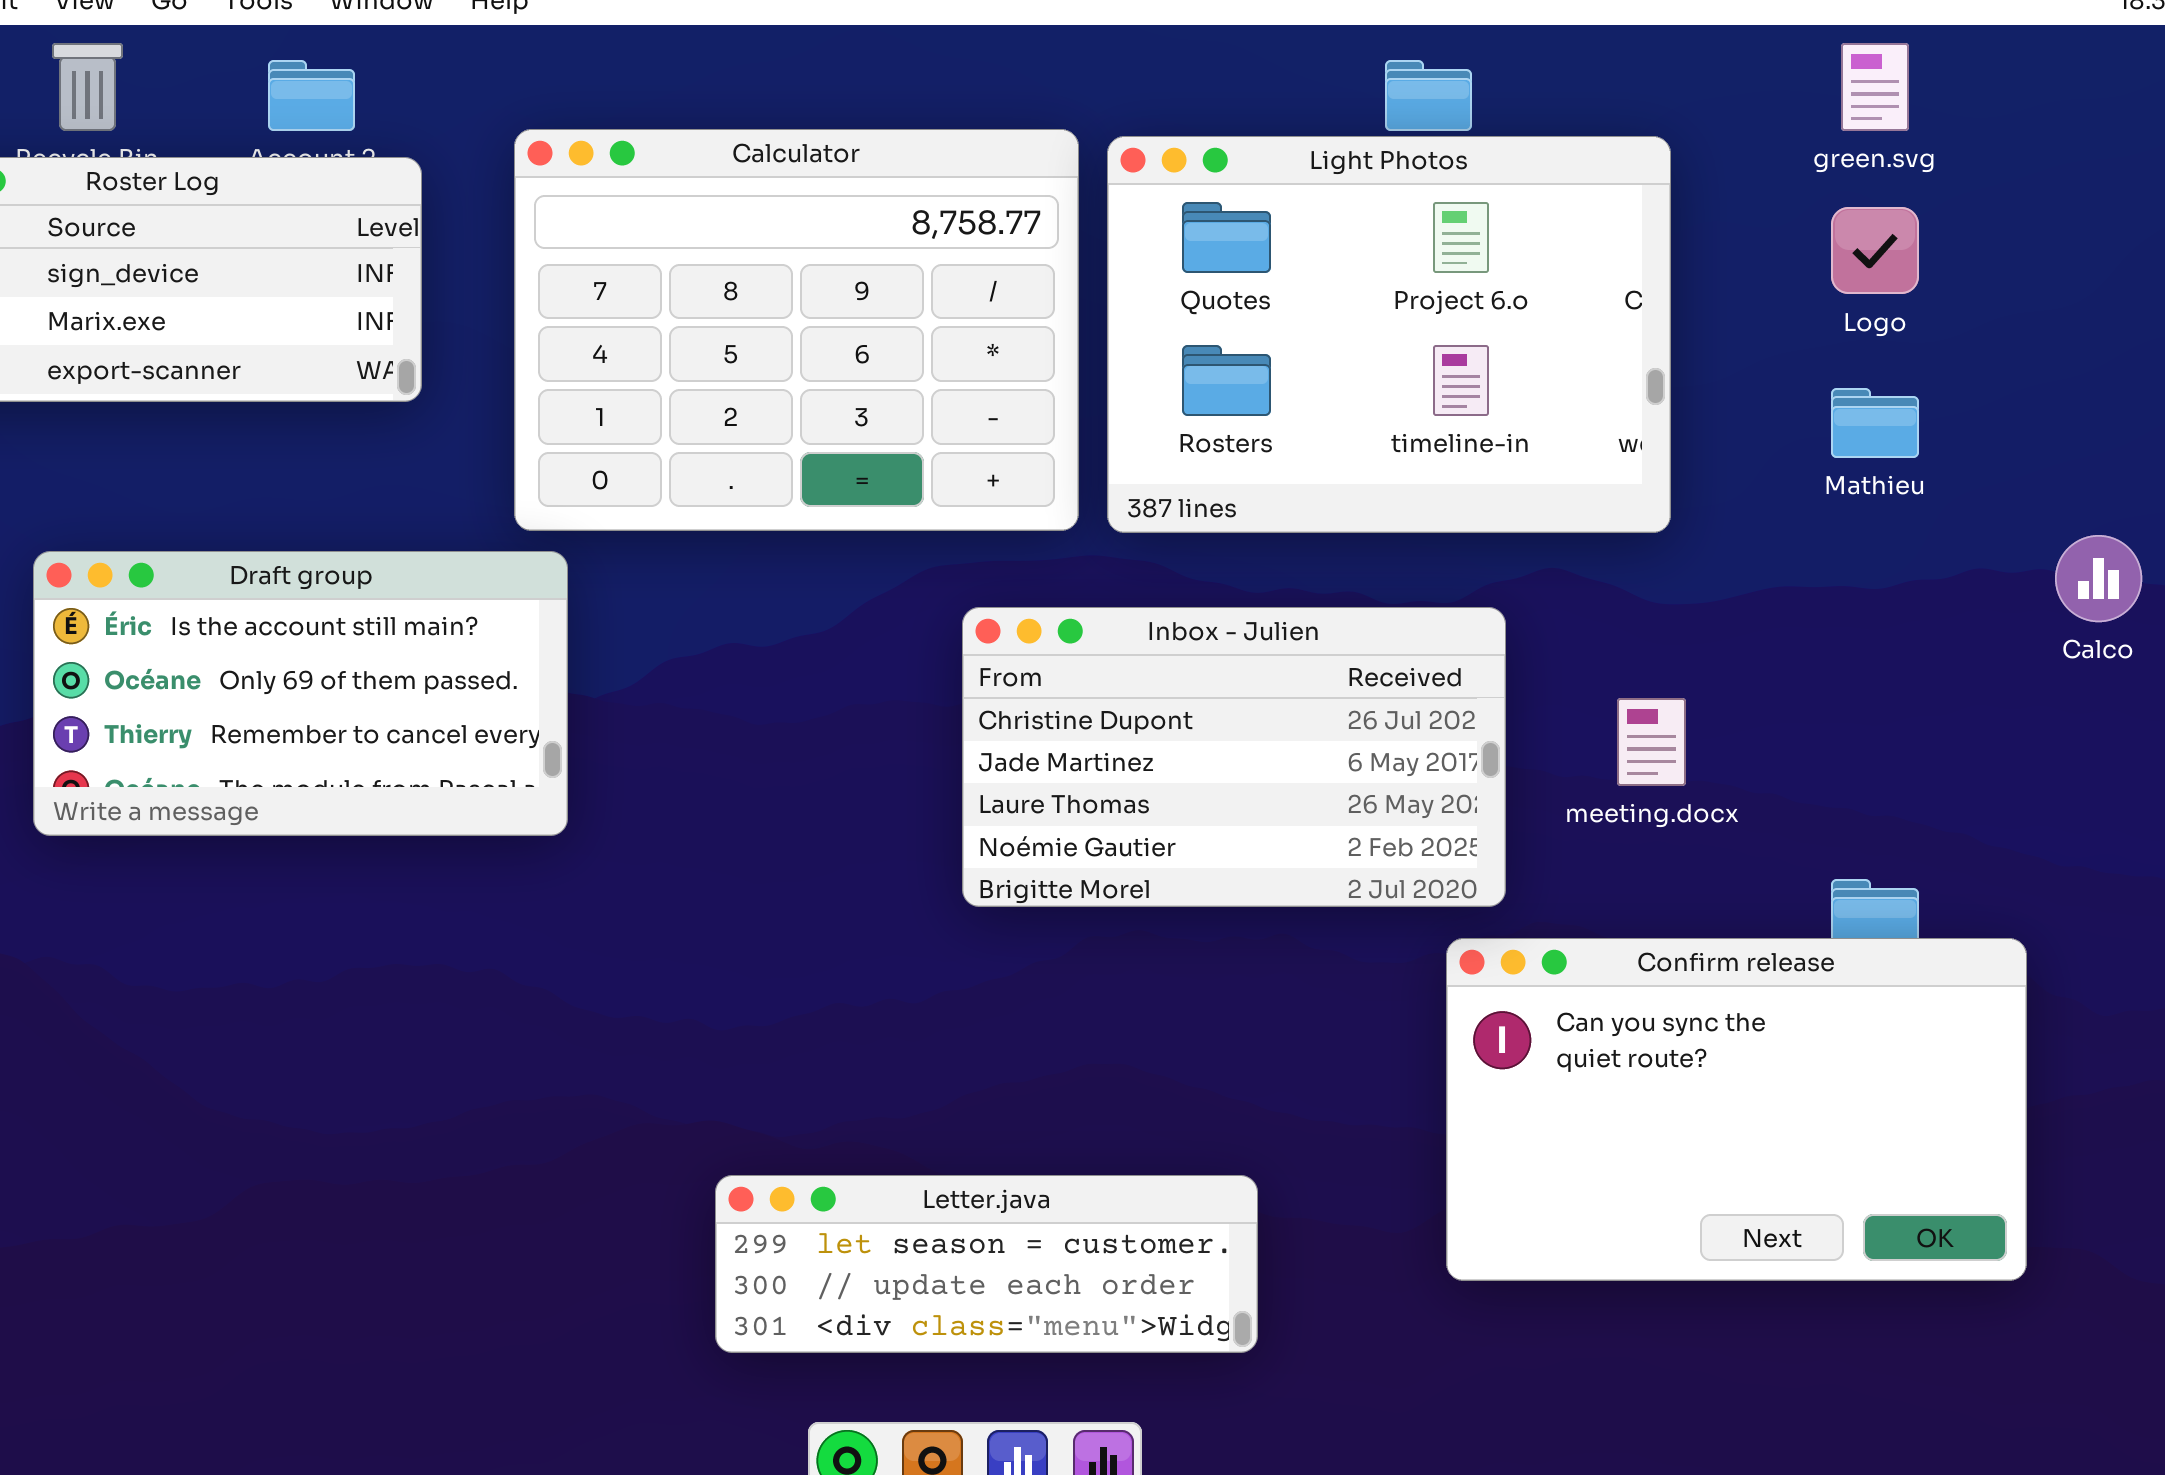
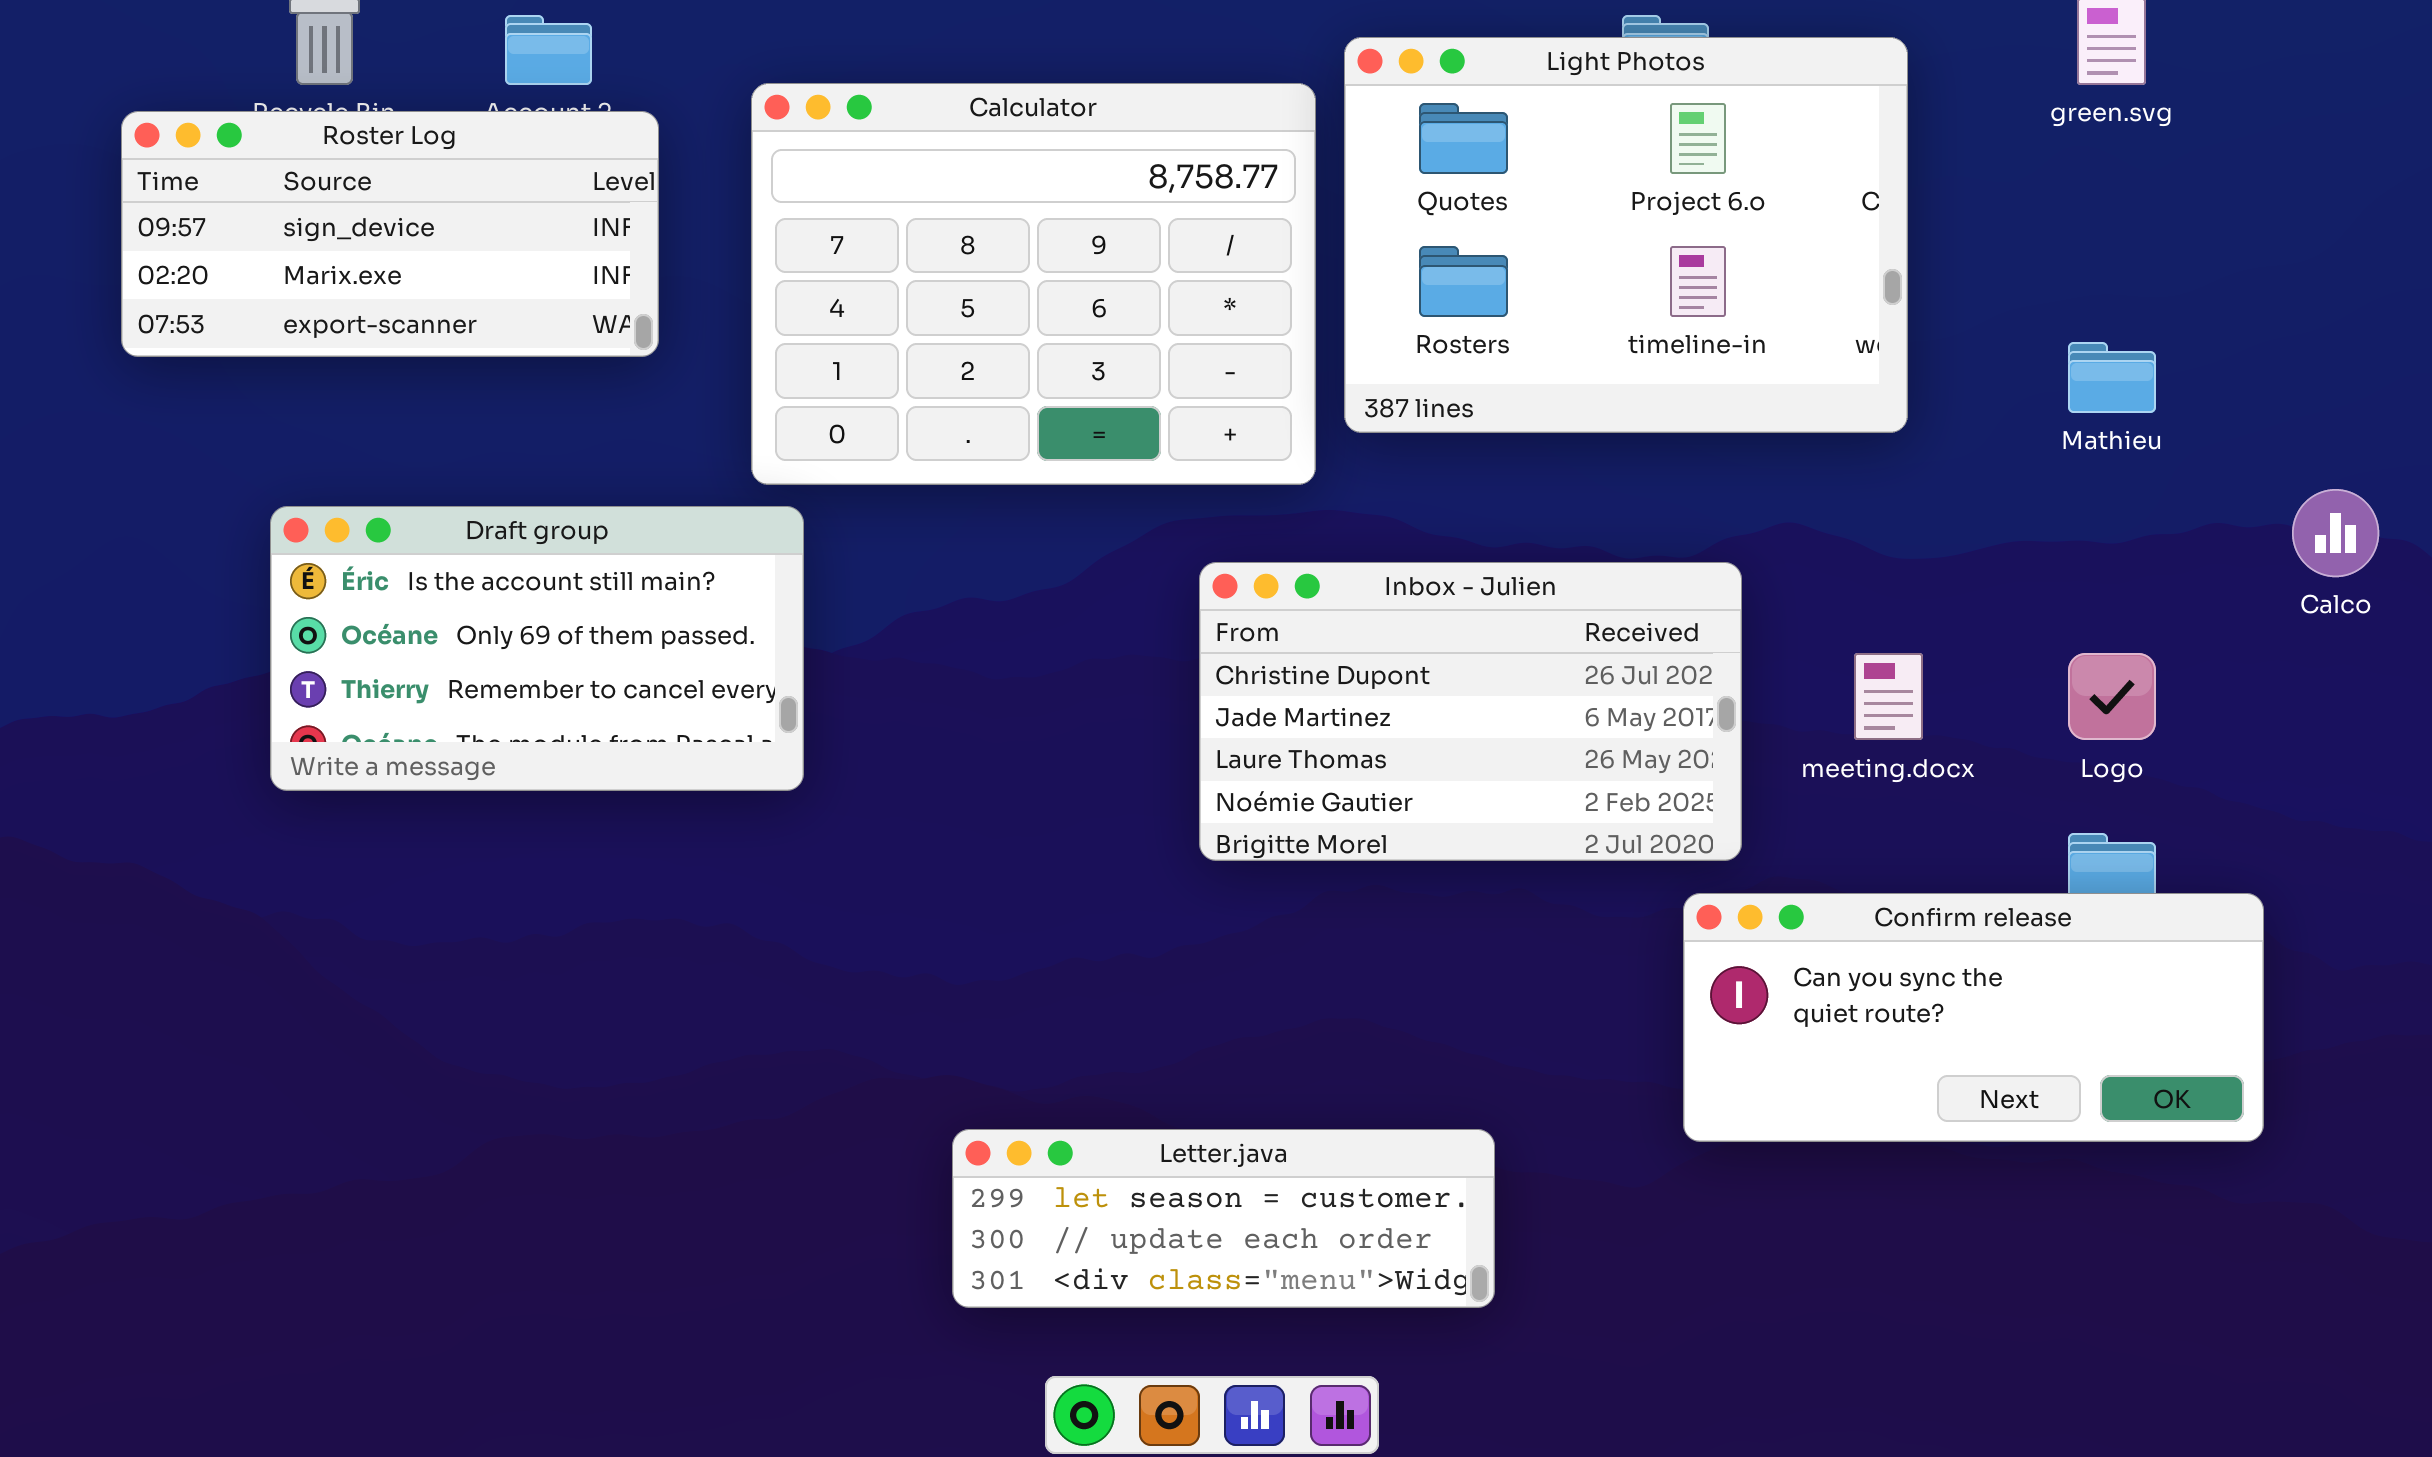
Light Photos: [1107,136,1671,533] -> [1344,37,1908,433], moved
Logo: [1831,207,1919,294] -> [2068,653,2156,740], moved
Confirm release: [1446,938,2027,1281] -> [1683,893,2264,1142], resized

